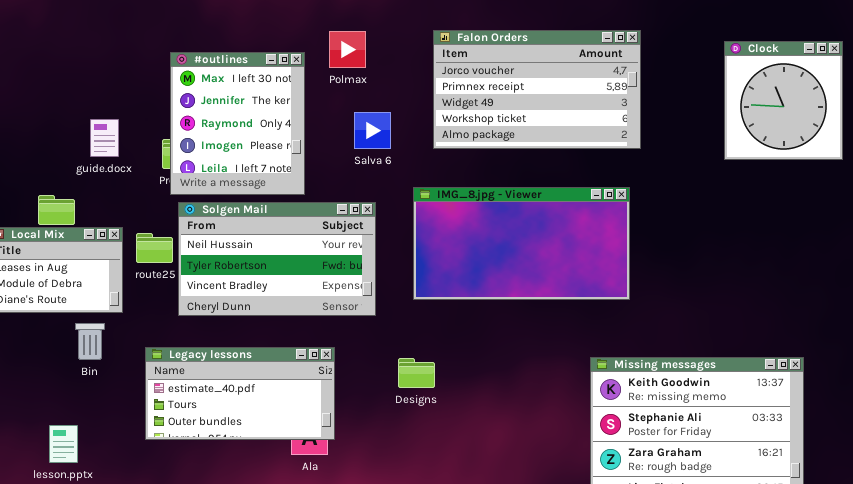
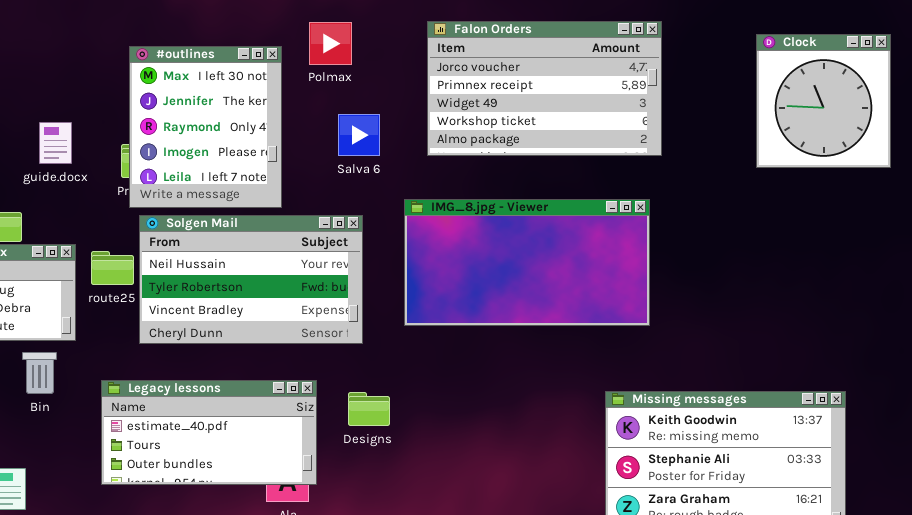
Designs: [398,358,435,388] -> [348,392,390,426], moved

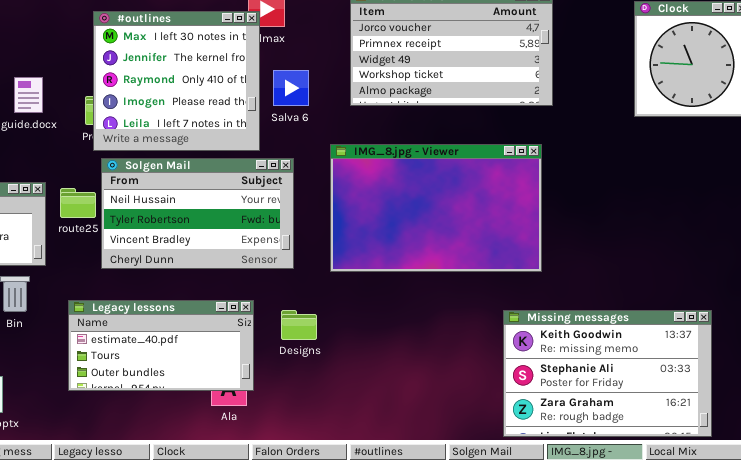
#outlines: [129,46,282,208] -> [93,11,260,151], resized
IMG_8.jpg - Viewer: [404,199,650,326] -> [330,144,542,272], resized

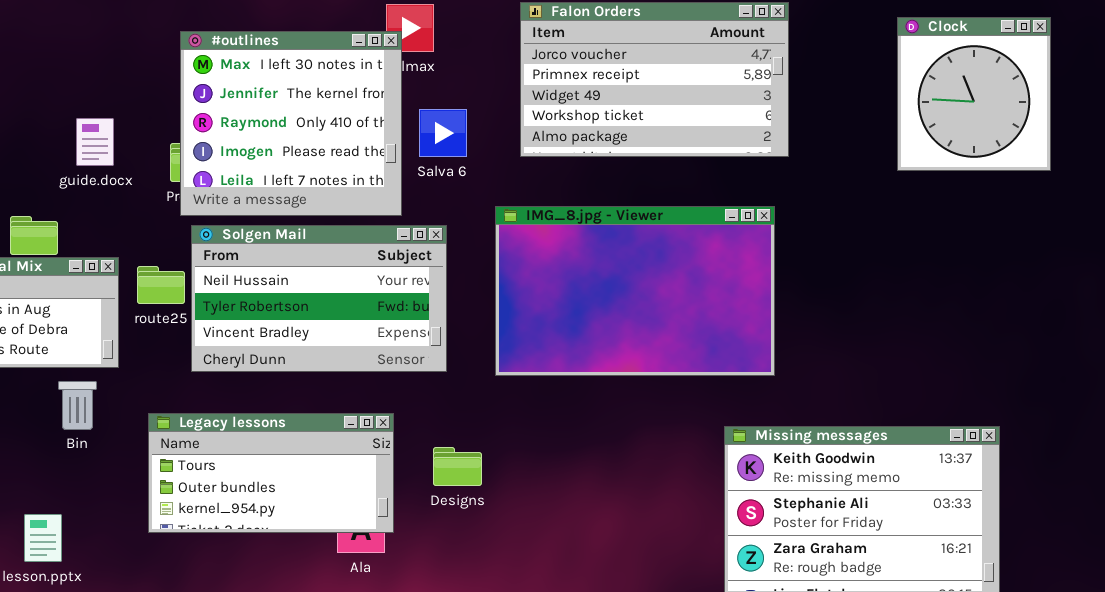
Legacy lessons: [68,300,254,391] -> [148,413,394,533], scrolled down 1 row
Designs: [281,310,317,340] -> [433,447,482,486], moved

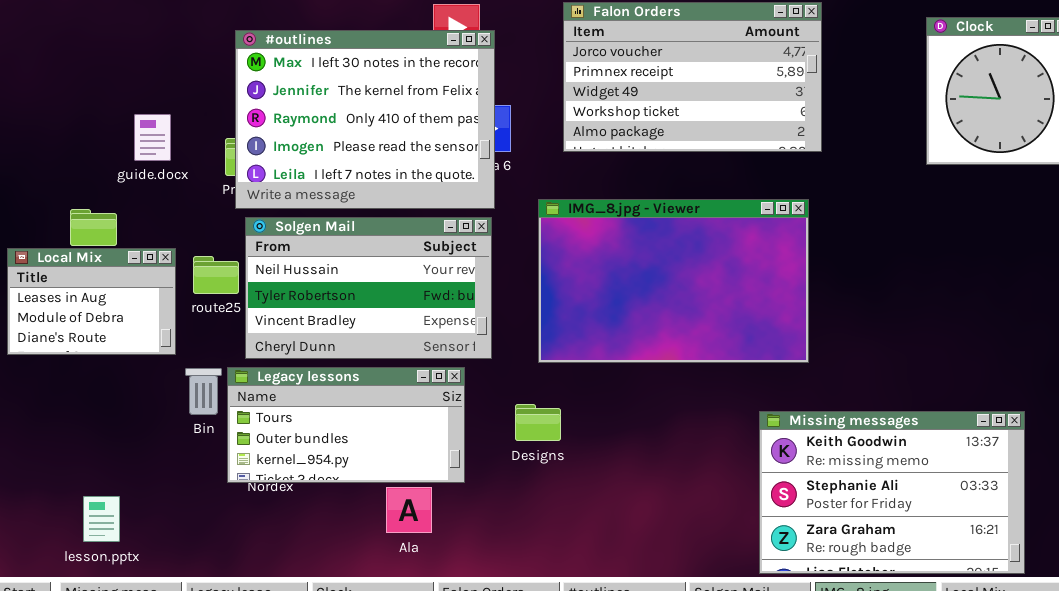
#outlines: [180,31,402,216] -> [235,30,495,209], resized
Bin: [58,381,97,430] -> [185,368,222,415], moved
Legacy lessons: [148,413,394,533] -> [227,367,465,483], moved
Designs: [433,447,482,486] -> [515,404,561,441], moved

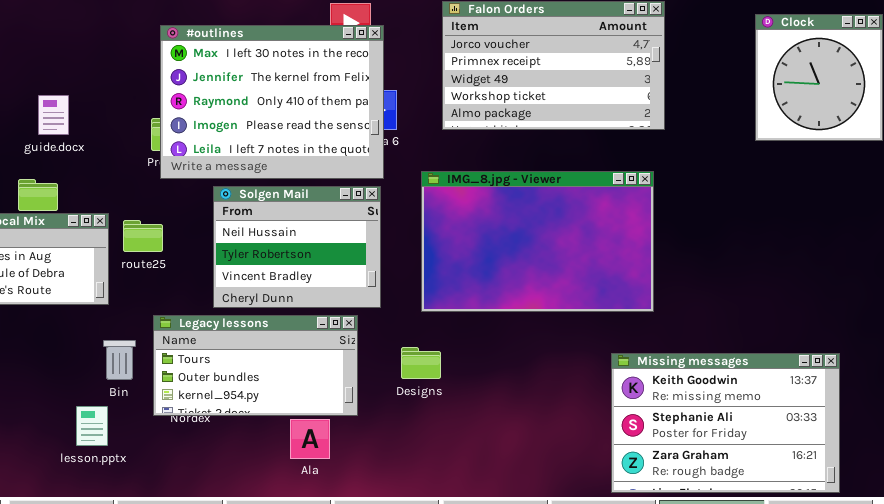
guide.docx: [134,114,171,161] -> [38,95,69,135], moved
Solgen Mail: [245,217,492,359] -> [213,186,381,308], resized
Bin: [185,368,222,415] -> [103,340,136,380], moved
lesson.pptx: [83,496,120,542] -> [76,406,108,446], moved

